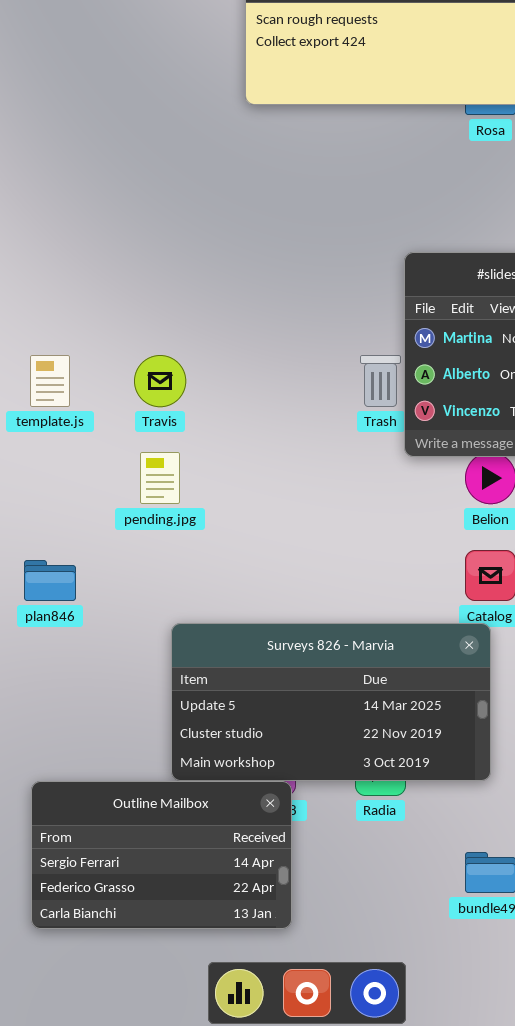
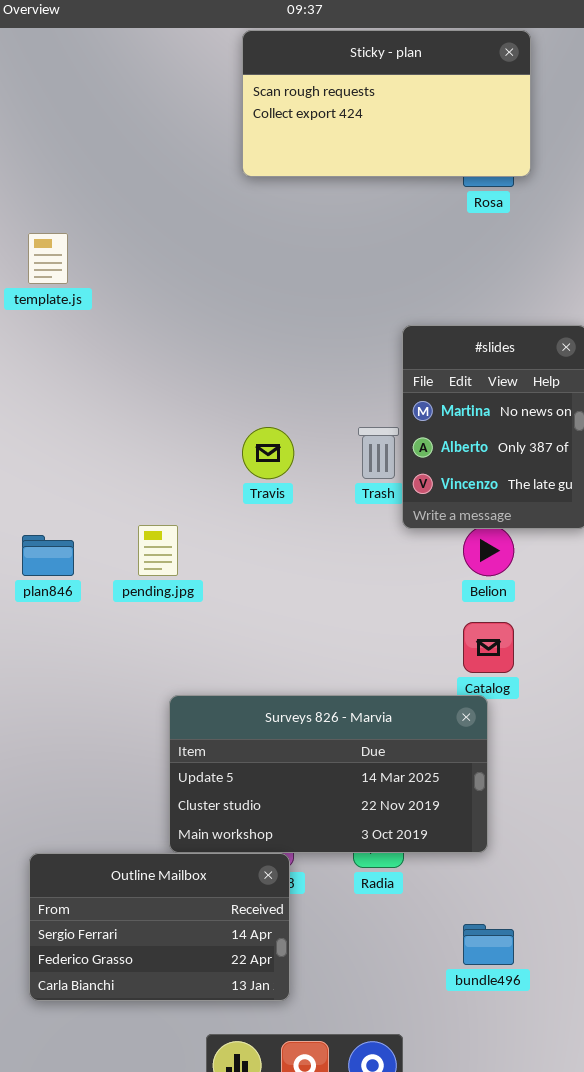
template.js: [30,355,70,407] -> [28,233,68,284], moved
Travis: [134,355,186,407] -> [242,427,294,479], moved
plan846: [24,560,76,601] -> [22,535,74,576], moved

